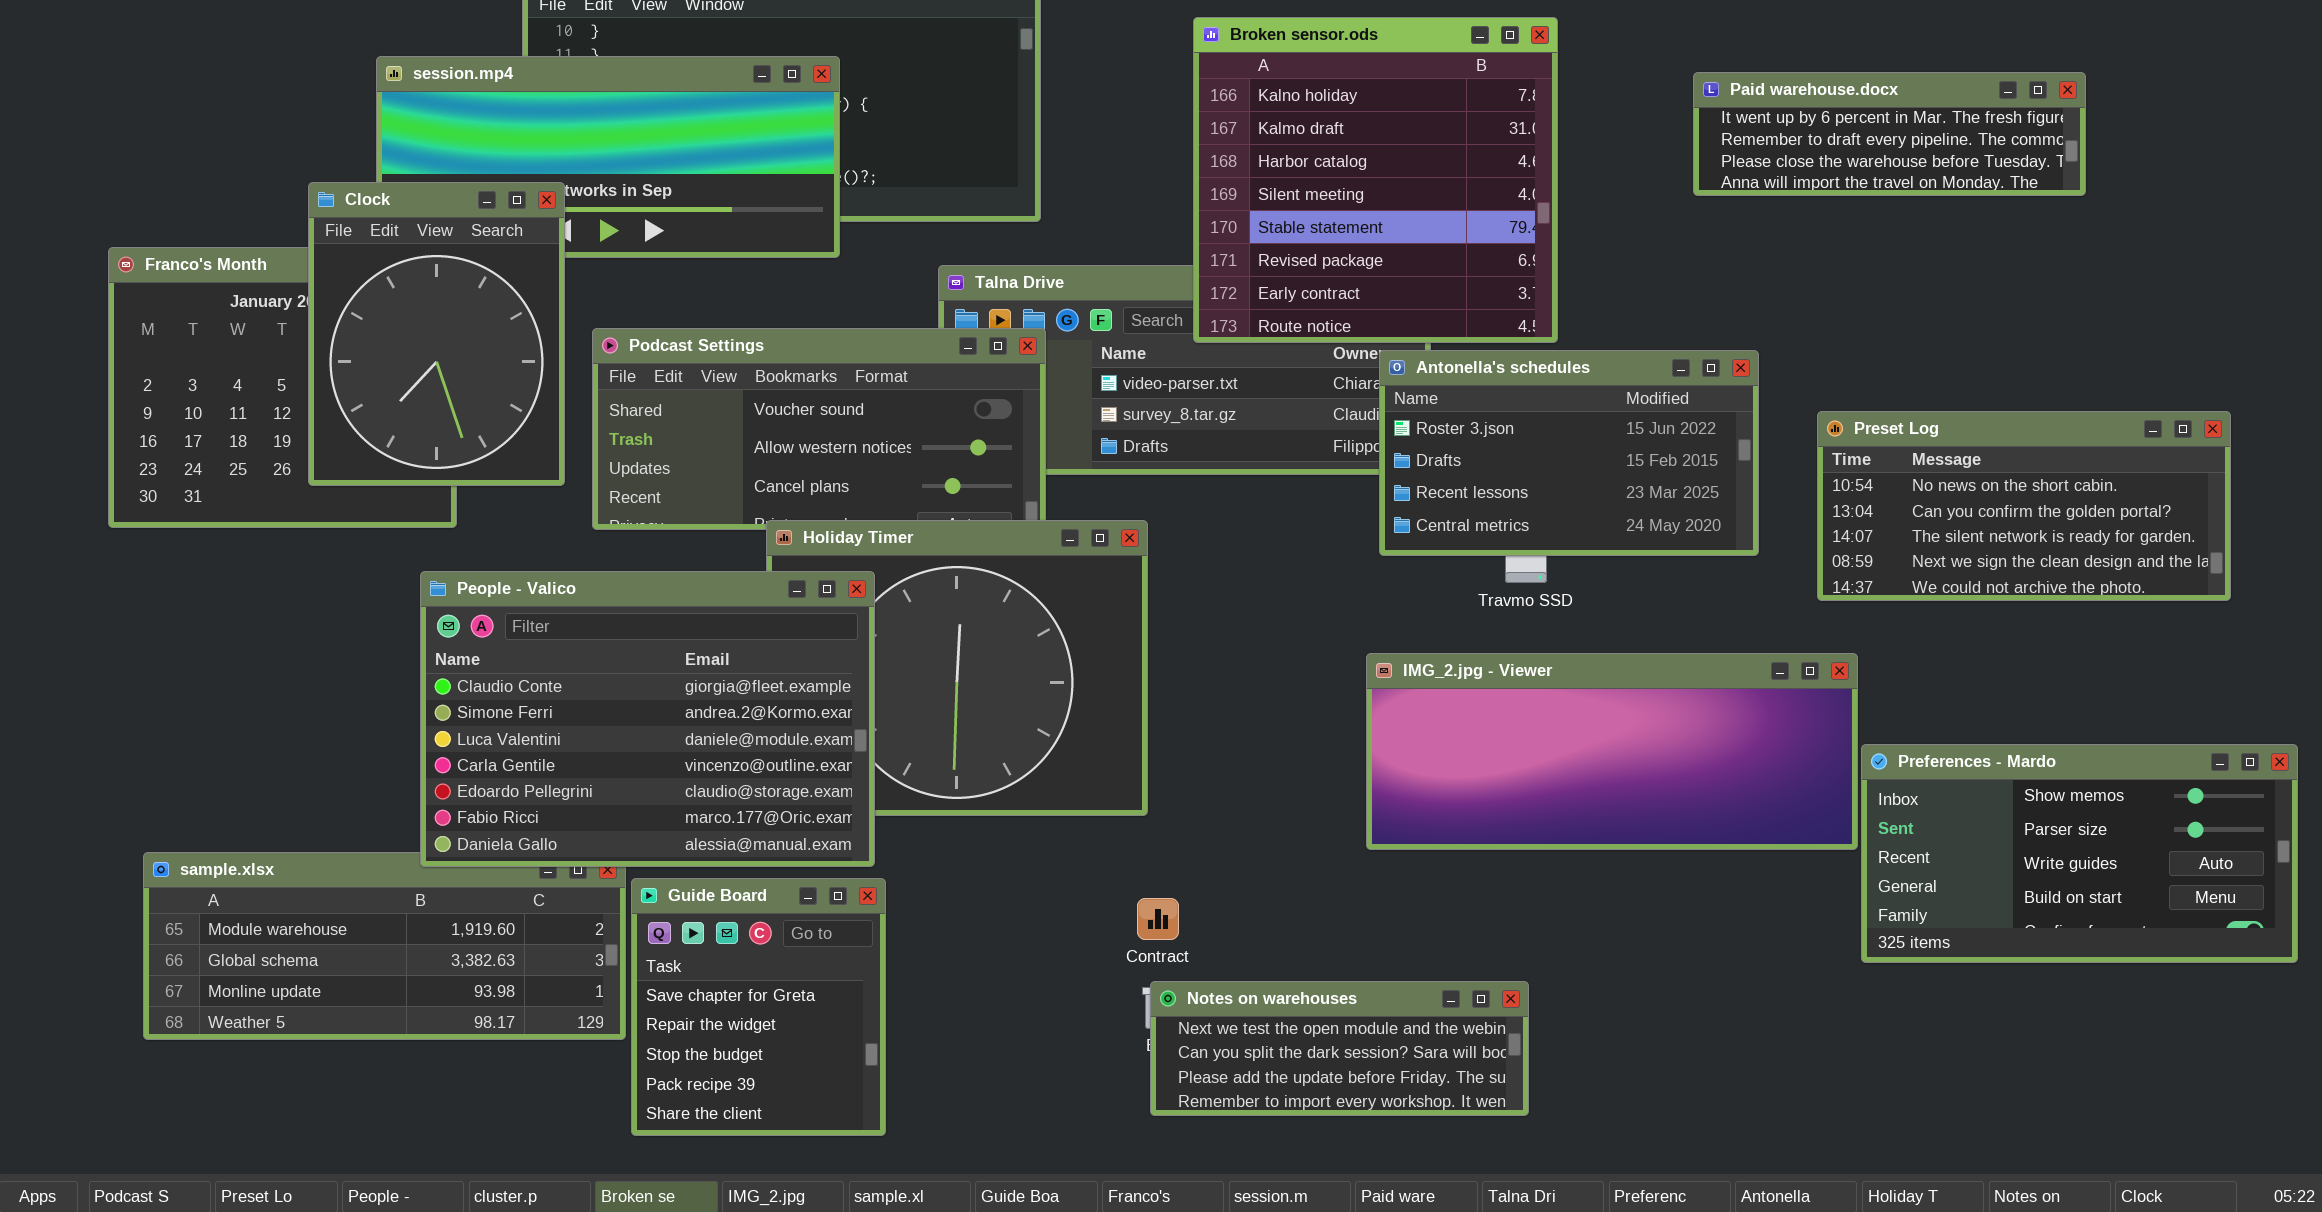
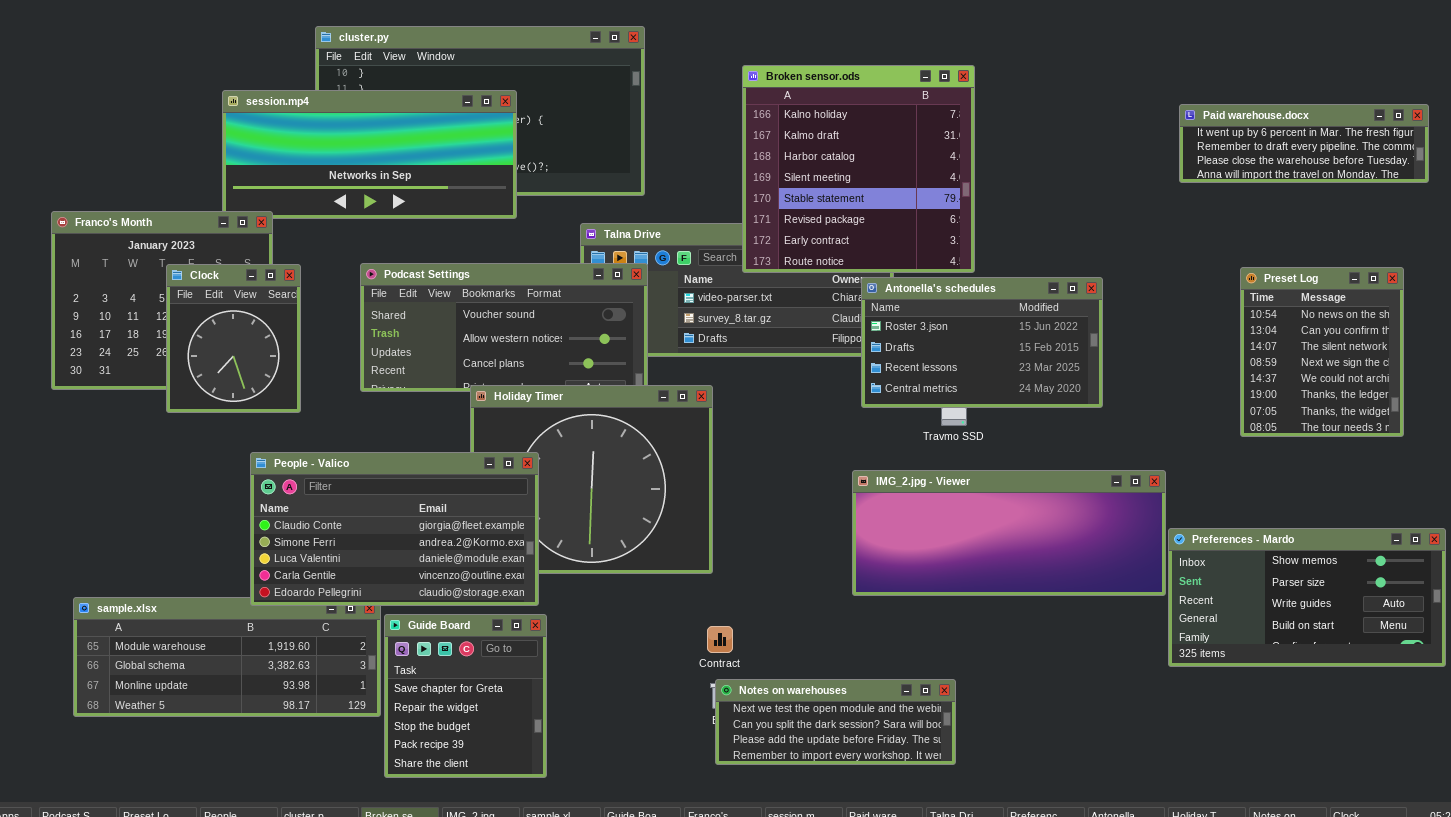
Paid warehouse.docx: [1693,72,2086,196] -> [1179,104,1429,183], moved
Clock: [308,182,565,486] -> [166,264,301,413], moved, resized
Preset Log: [1817,411,2231,601] -> [1240,267,1404,437], resized
People - Valico: [420,571,875,867] -> [250,452,539,606], resized

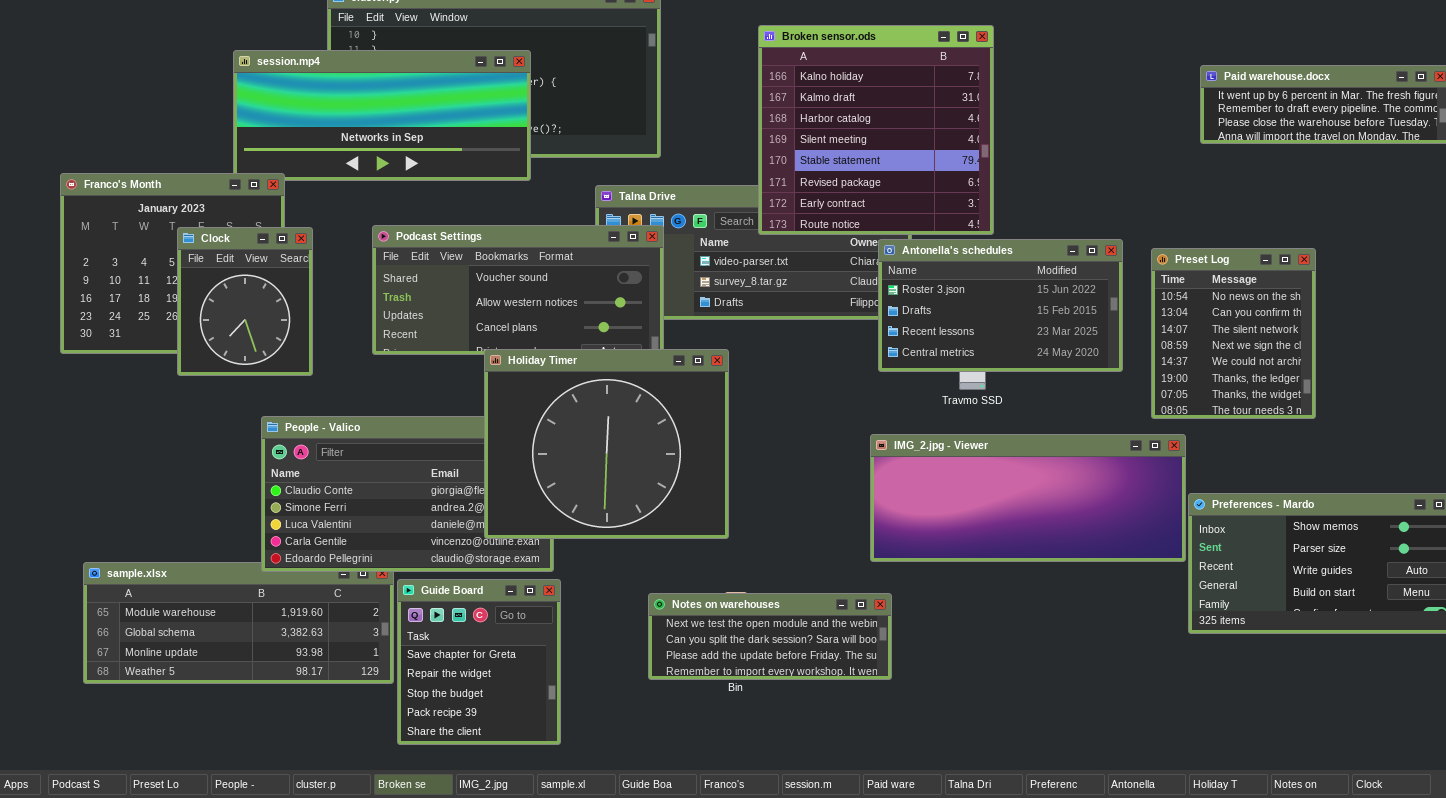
Preset Log: [1240,267,1404,437] -> [1151,248,1316,419], moved
Holiday Timer: [470,385,713,574] -> [484,349,729,539], raised
Notes on warehouses: [715,679,956,765] -> [648,593,892,680], moved

